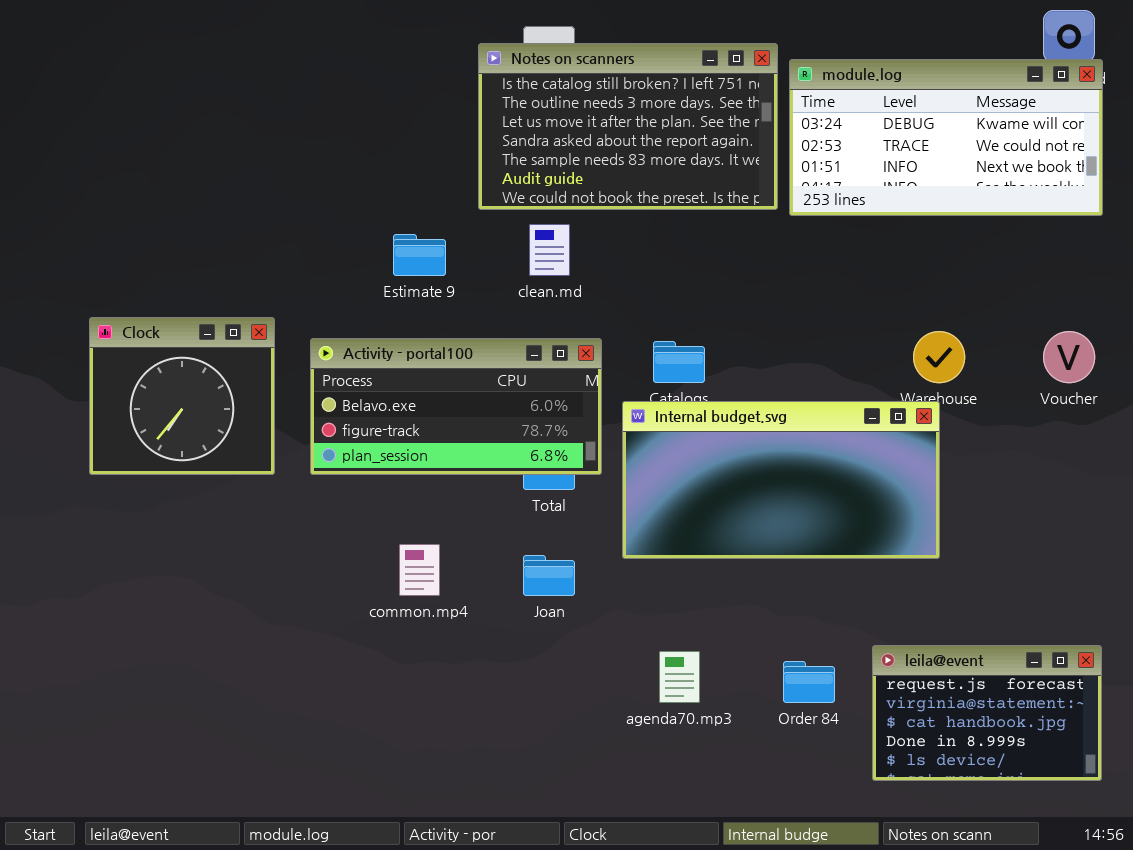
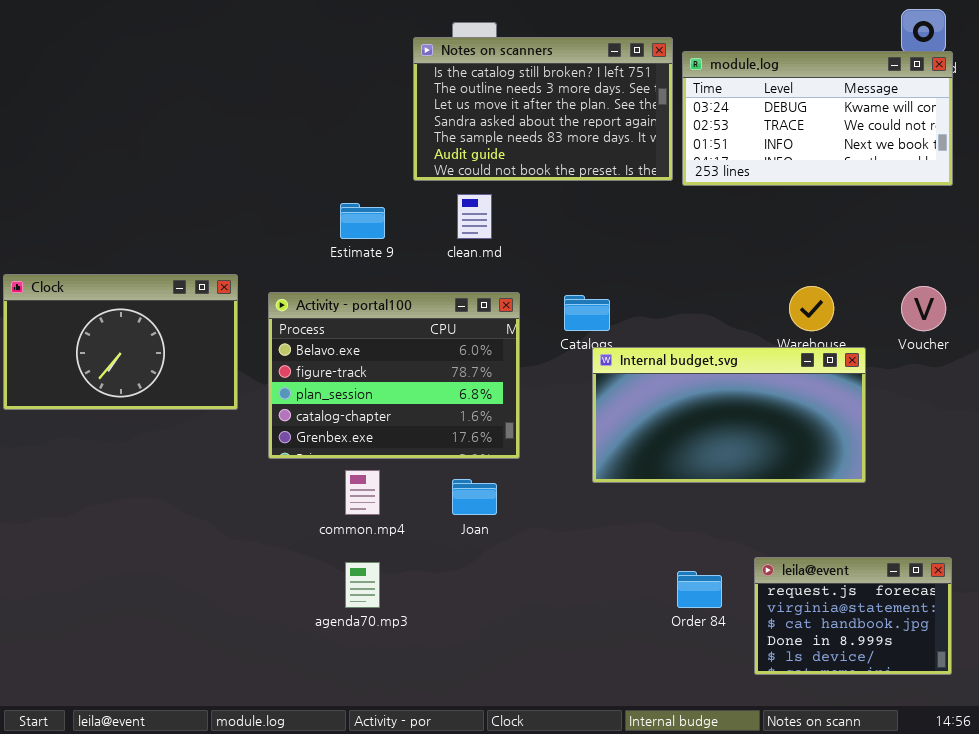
Clock: [89,317,275,475] -> [3,274,238,410], resized
Activity - portal100: [310,338,602,475] -> [268,292,520,459], resized
Internal budget.svg: [622,401,940,559] -> [592,347,866,483], moved
agenda70.mp3: [659,651,700,703] -> [345,562,380,608], moved

